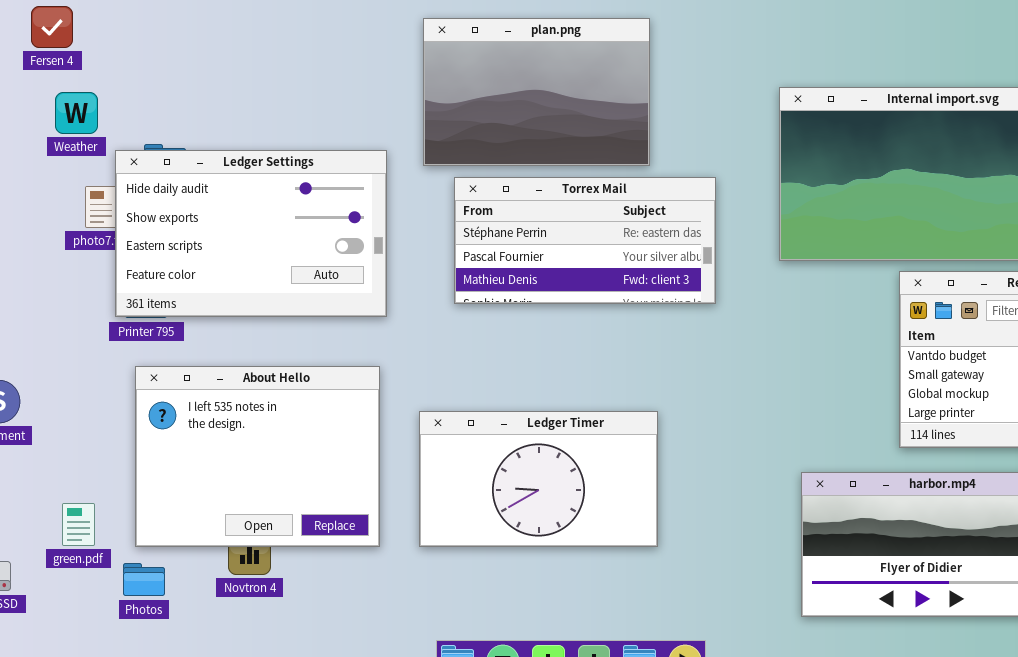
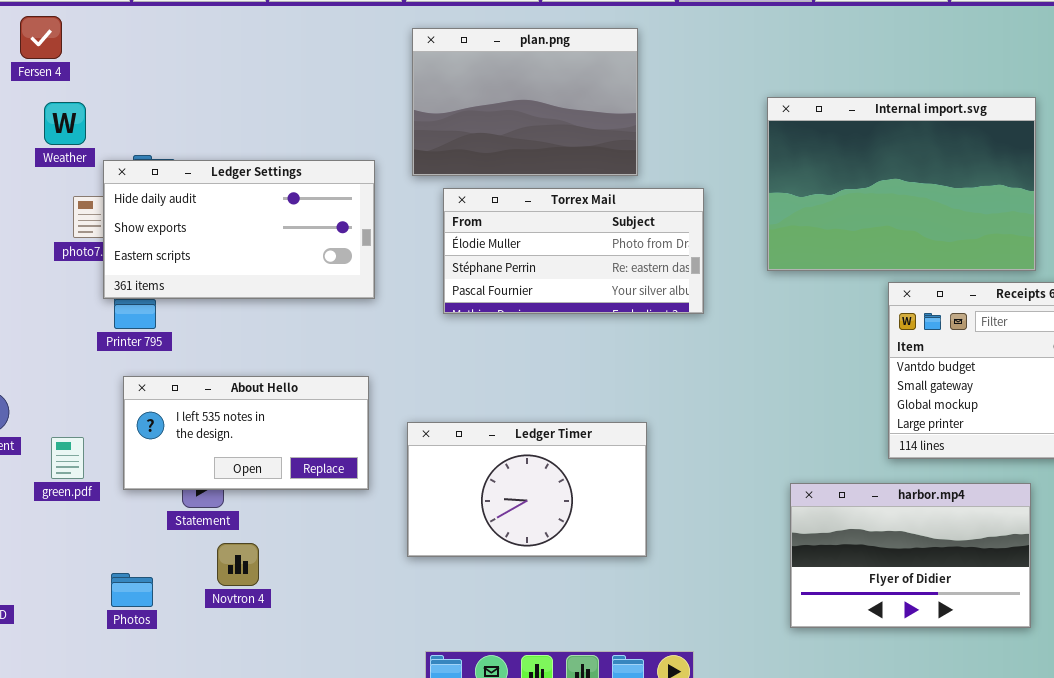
Ledger Settings: [115,150,387,317] -> [103,160,375,299], resized
Torrex Mail: [454,177,716,304] -> [443,188,704,314], scrolled up 1 row
About Hello: [135,366,380,547] -> [123,376,369,490], resized
green.pdf: [62,503,95,546] -> [51,437,84,479], moved

